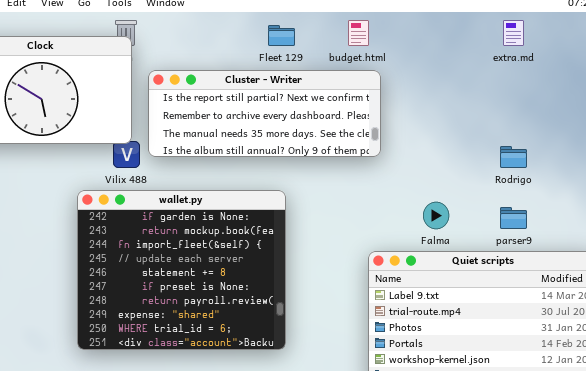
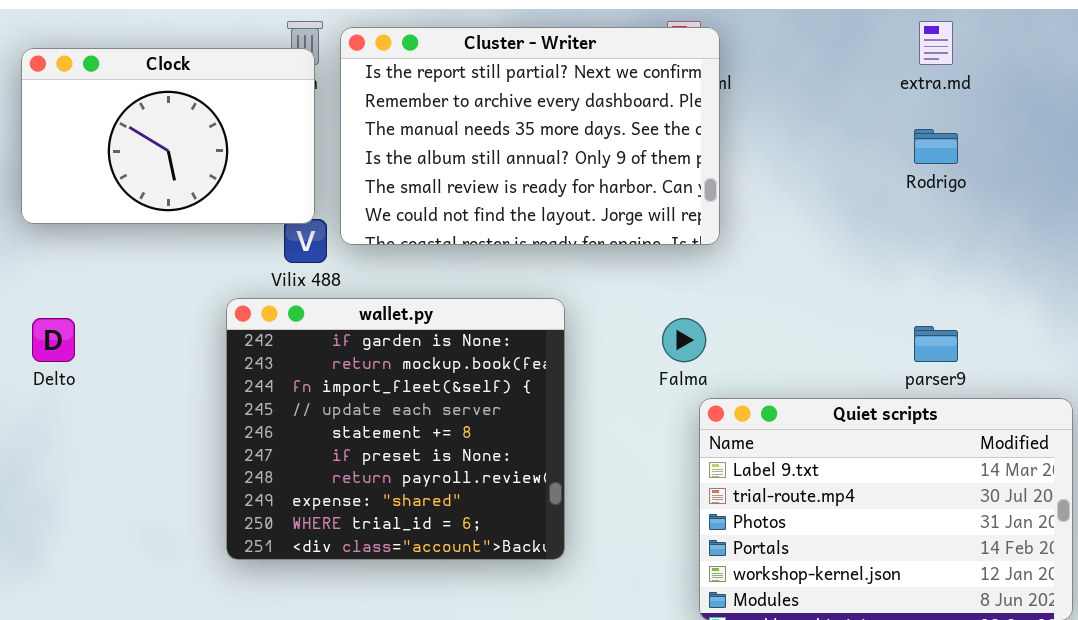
Cluster - Writer: [148,70,381,157] -> [340,27,720,245], resized
Rodrigo: [500,146,527,168] -> [914,129,958,164], moved
Falma: [423,202,449,229] -> [662,318,706,362], moved

